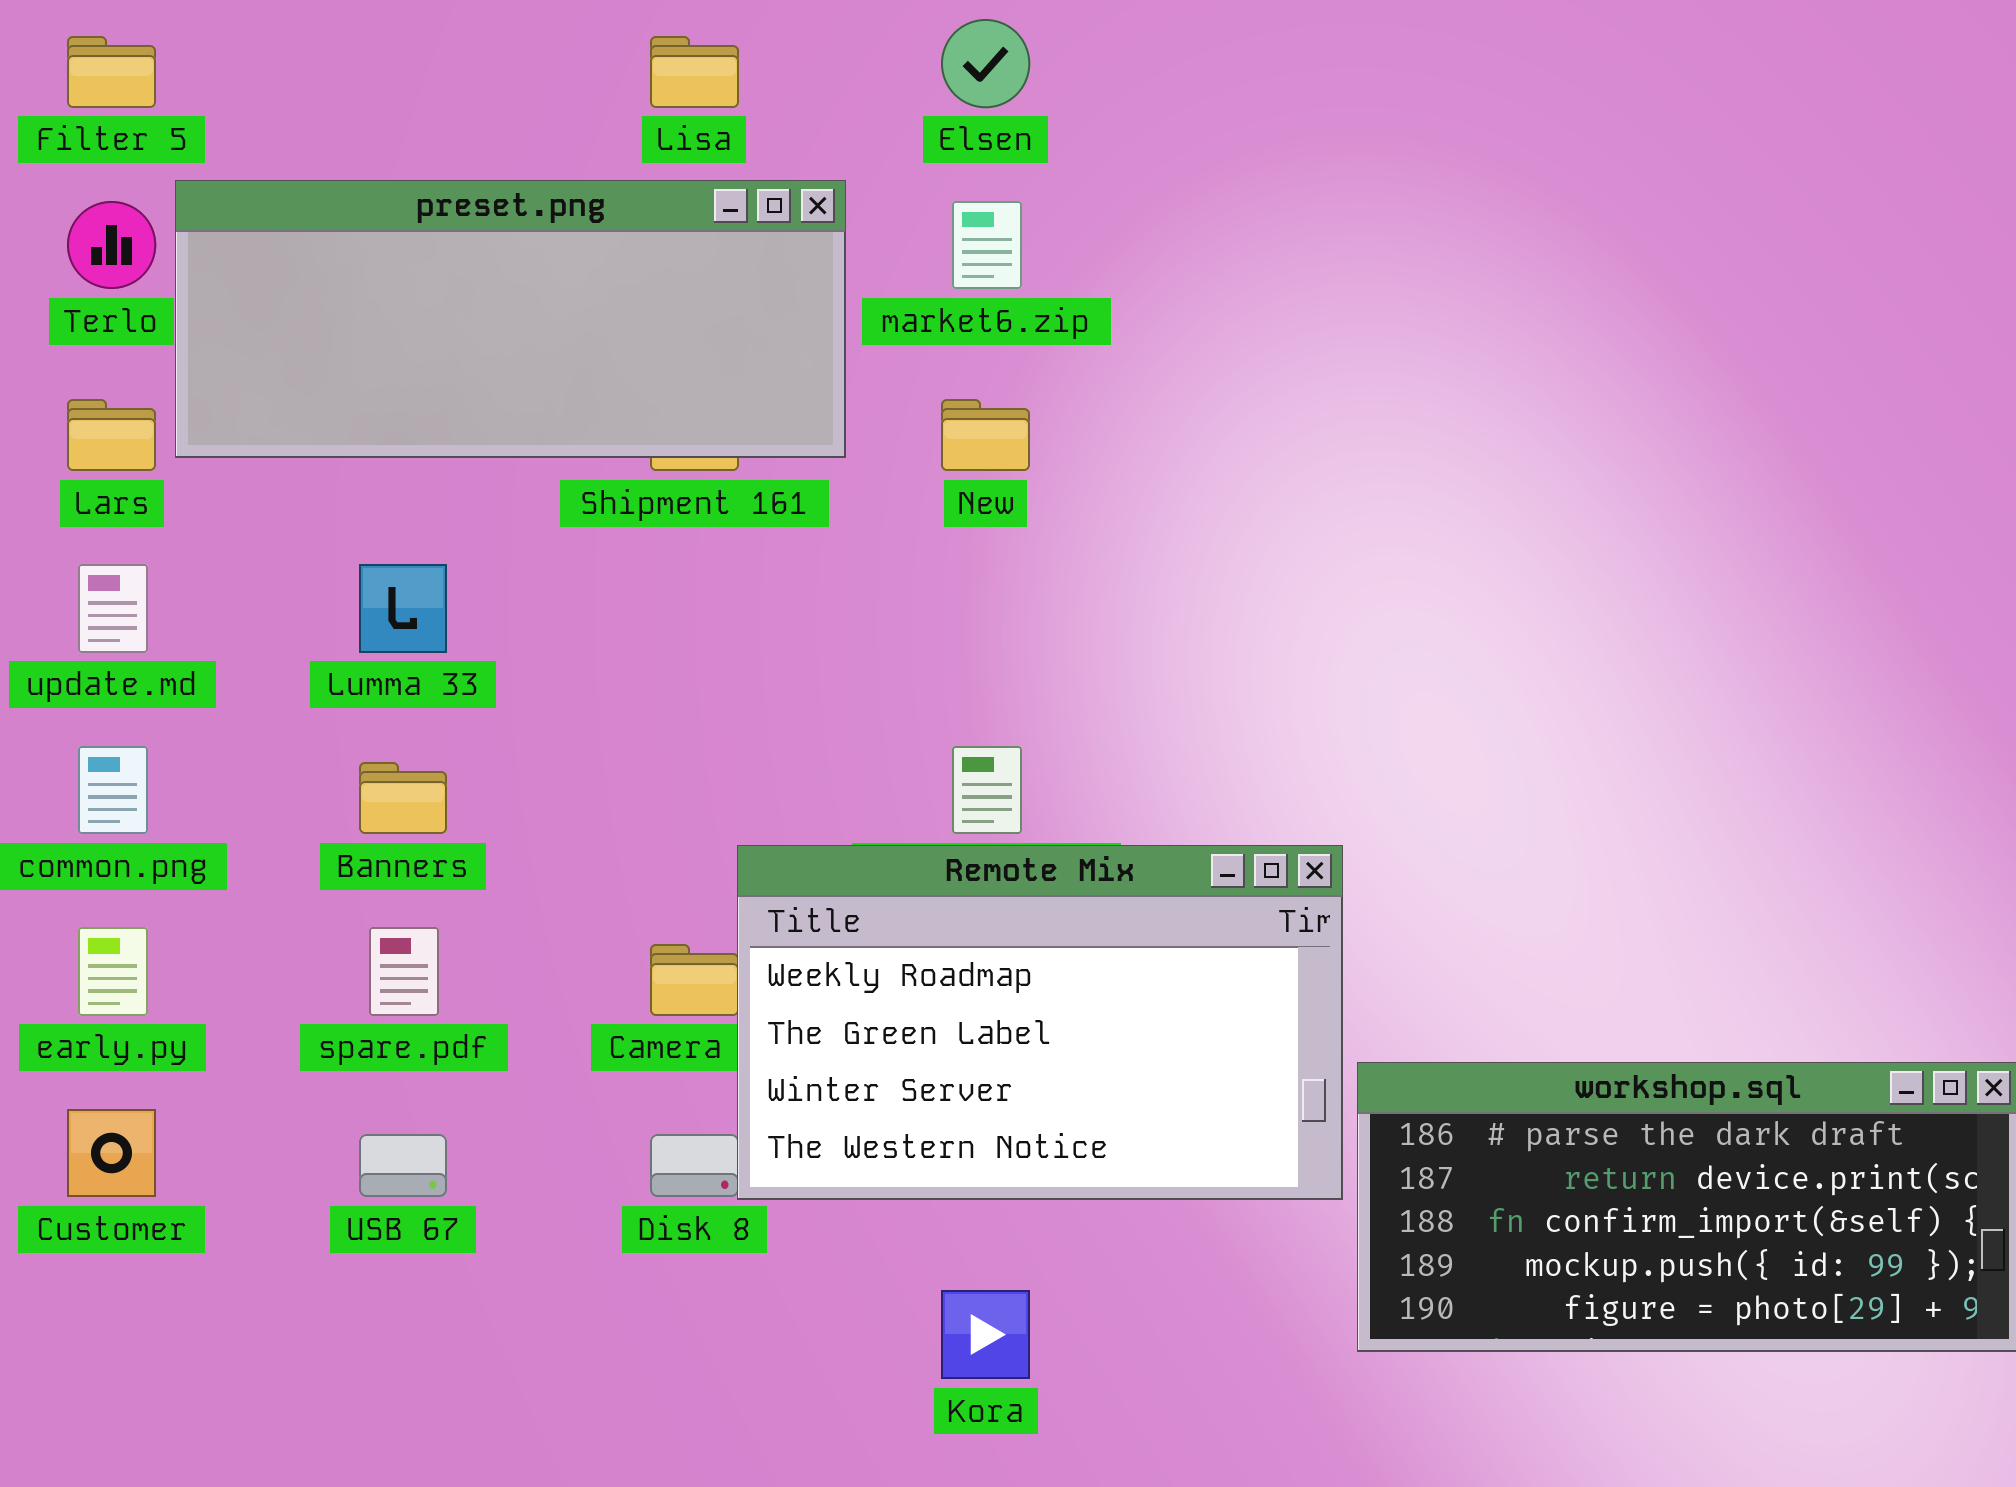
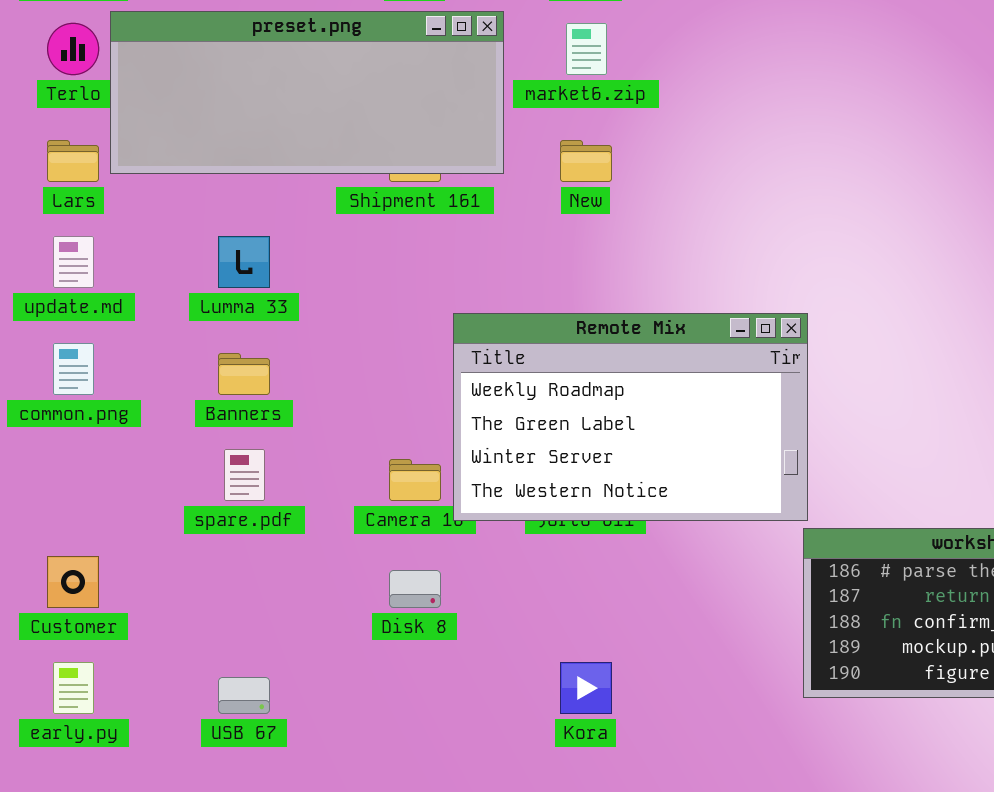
Remote Mix: [737,845,1343,1200] -> [453,313,808,521], moved
early.py: [78,927,148,1016] -> [53,662,94,714], moved
USB 67: [359,1134,447,1197] -> [218,677,270,714], moved

